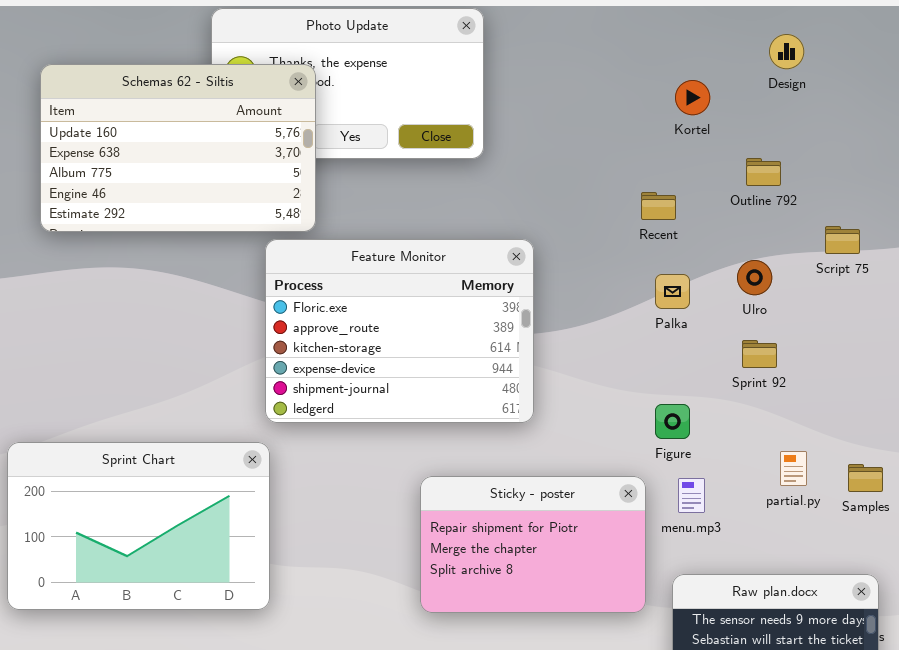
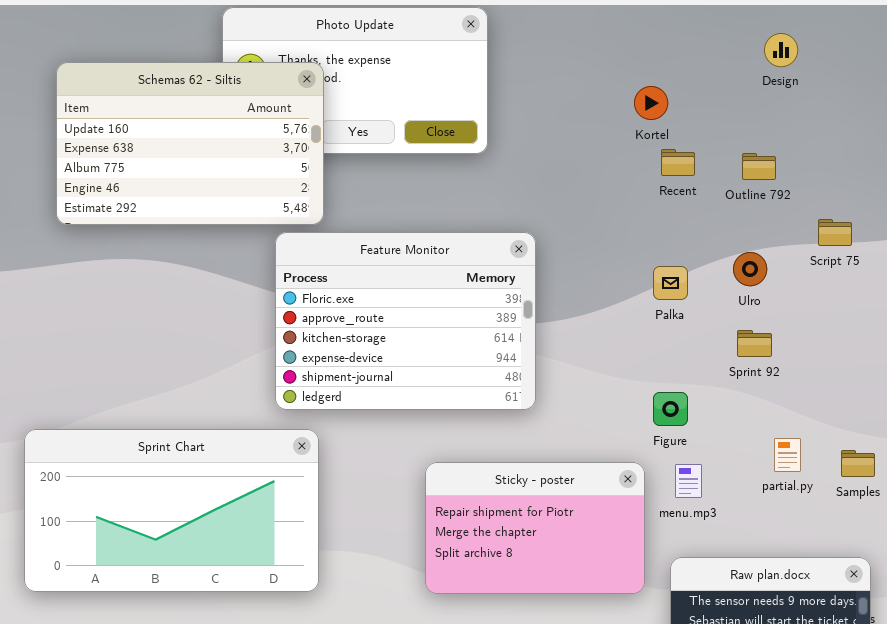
Kortel: [675,80,710,115] -> [634,86,668,120], moved
Recent: [641,192,676,220] -> [661,149,695,176], moved
Sprint Chart: [7,442,270,610] -> [24,429,319,592], resized

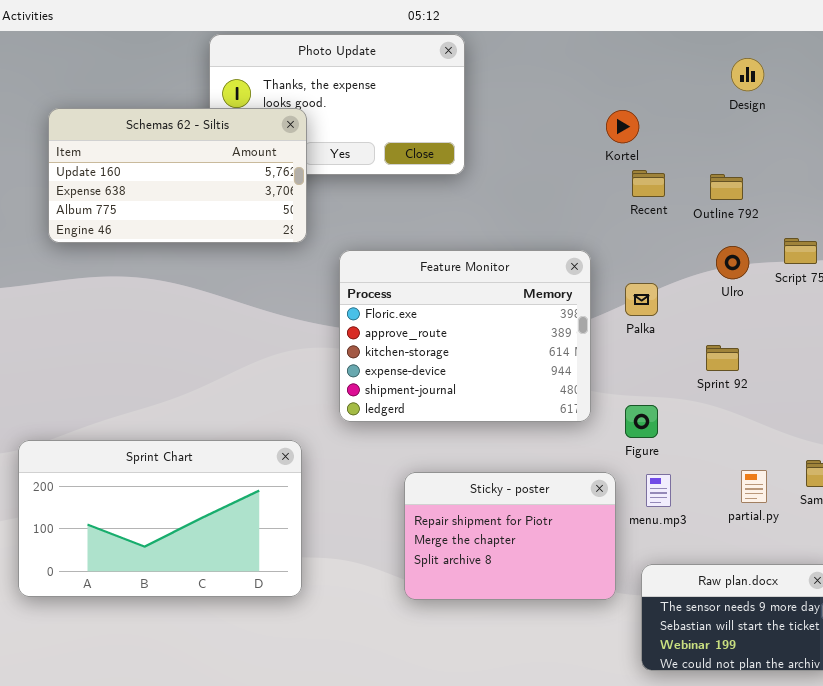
Schemas 62 - Siltis: [56,62,324,225] -> [48,108,307,243], resized
Feature Monitor: [275,232,536,410] -> [339,250,591,422], moved
Ulro: [733,252,767,286] -> [716,246,749,279], moved
partial.py: [774,438,801,472] -> [741,470,767,503], moved

